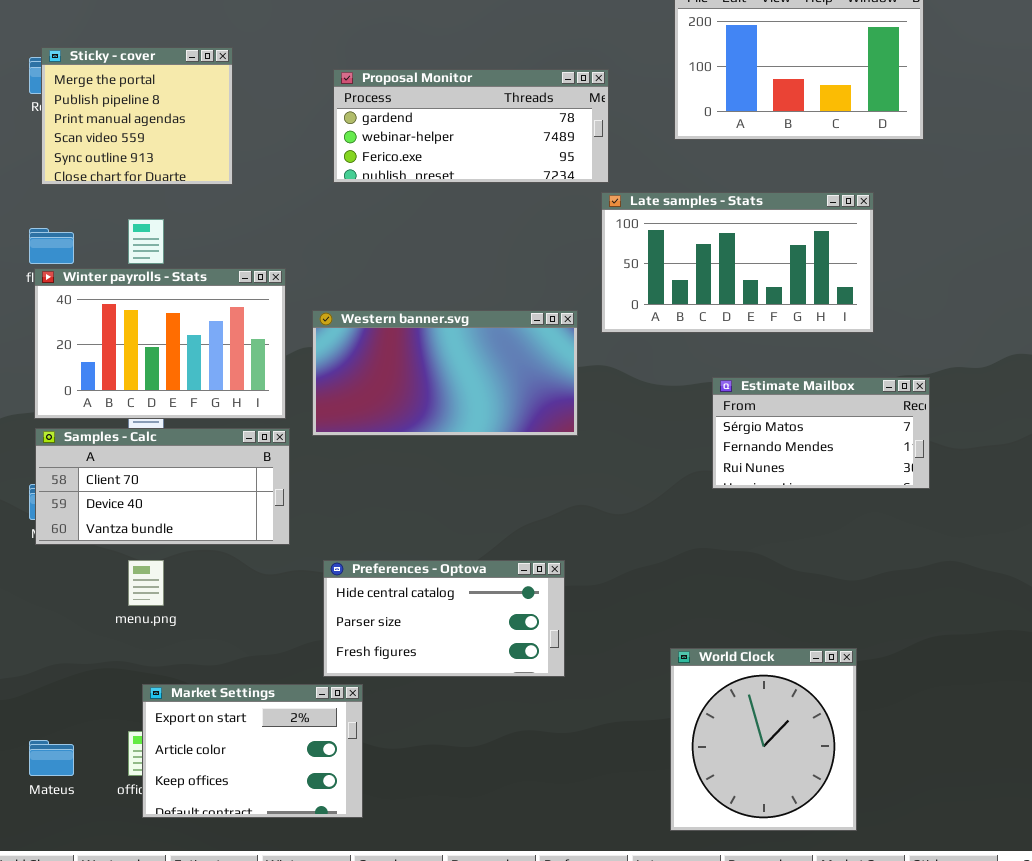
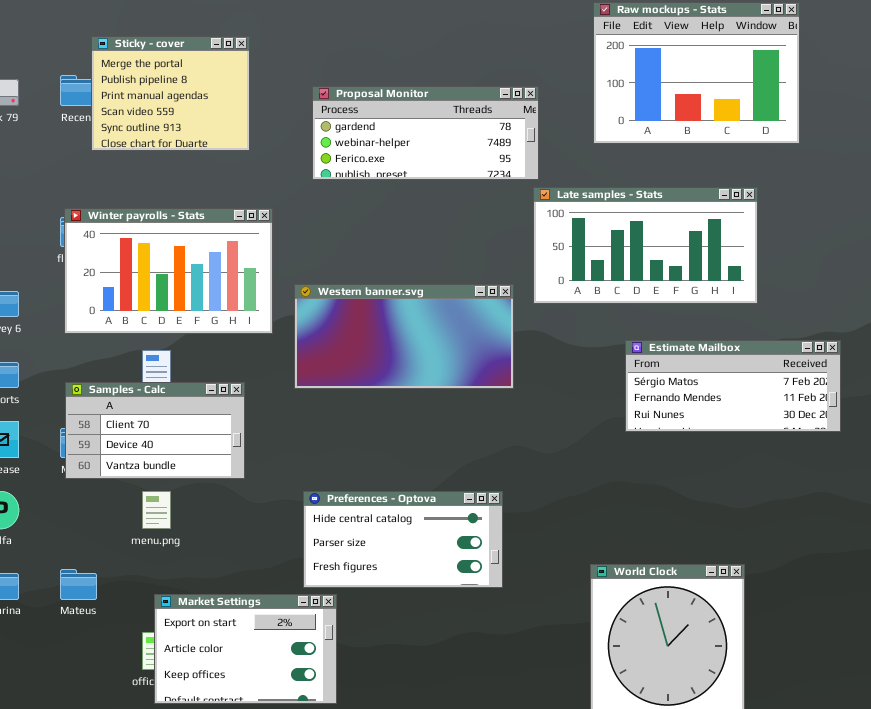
Sticky - cover: [41,47,233,185] -> [91,36,250,151], moved
Winter payrolls - Stats: [34,268,286,419] -> [64,208,273,334], moved
Estimate Mailbox: [712,377,930,489] -> [625,340,841,432], resized
Samples - Calc: [35,428,290,545] -> [65,382,245,479], resized
Mateus: [29,740,74,776] -> [60,569,97,600], moved

